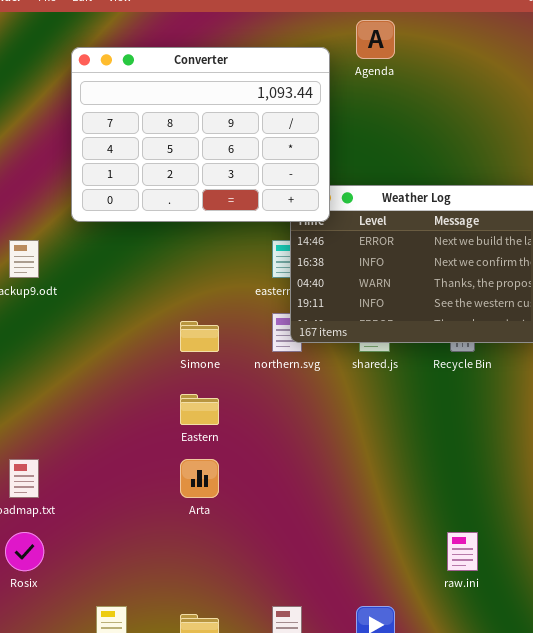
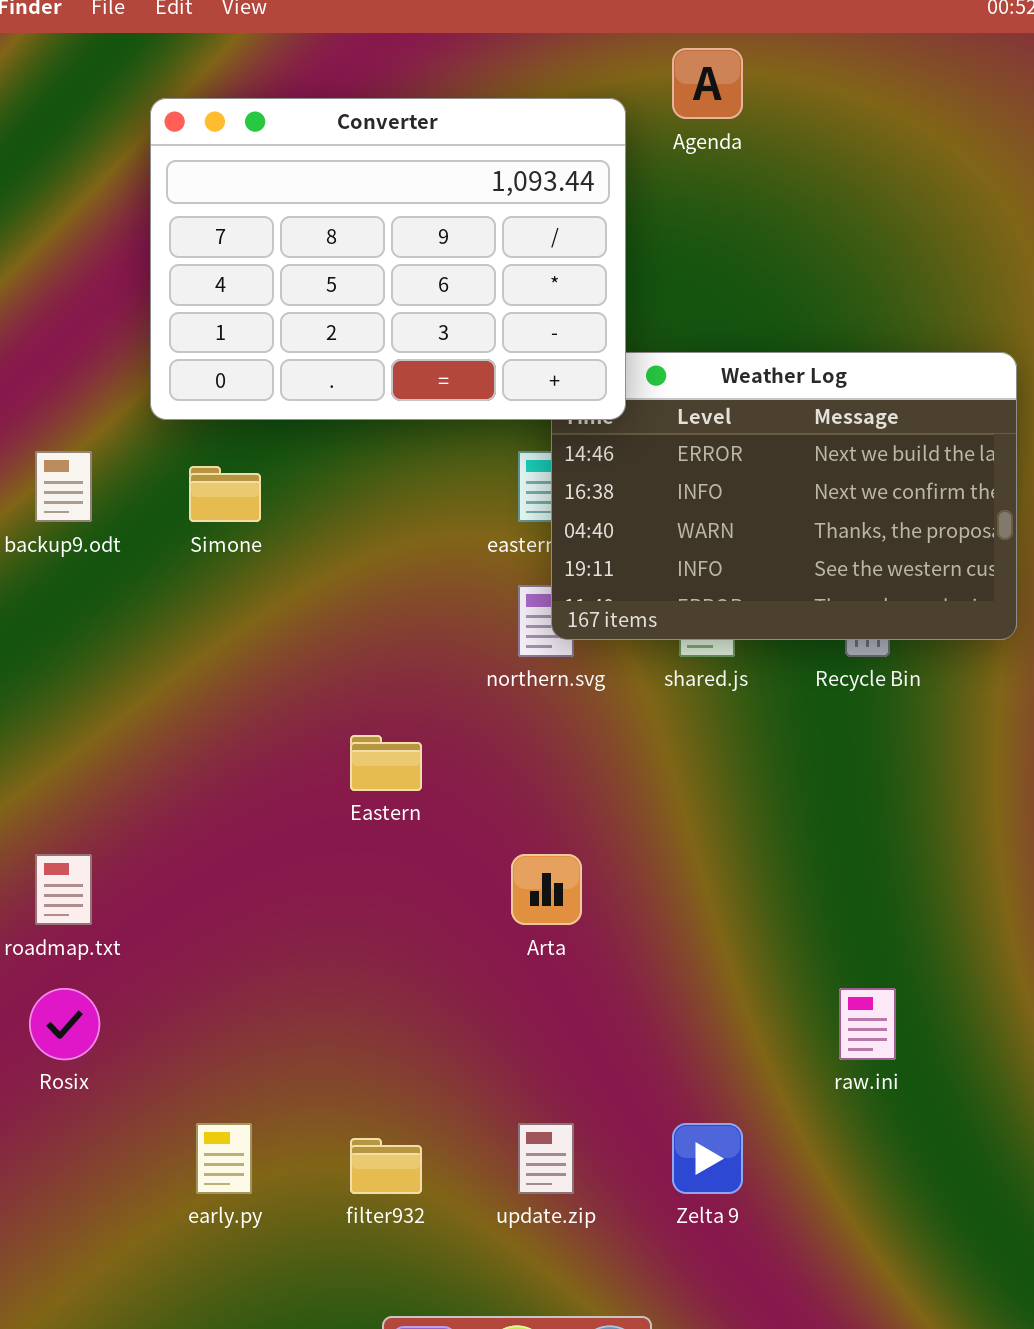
Simone: [180,321,219,352] -> [189,466,261,522], moved
Arta: [180,459,219,498] -> [511,854,582,925], moved

